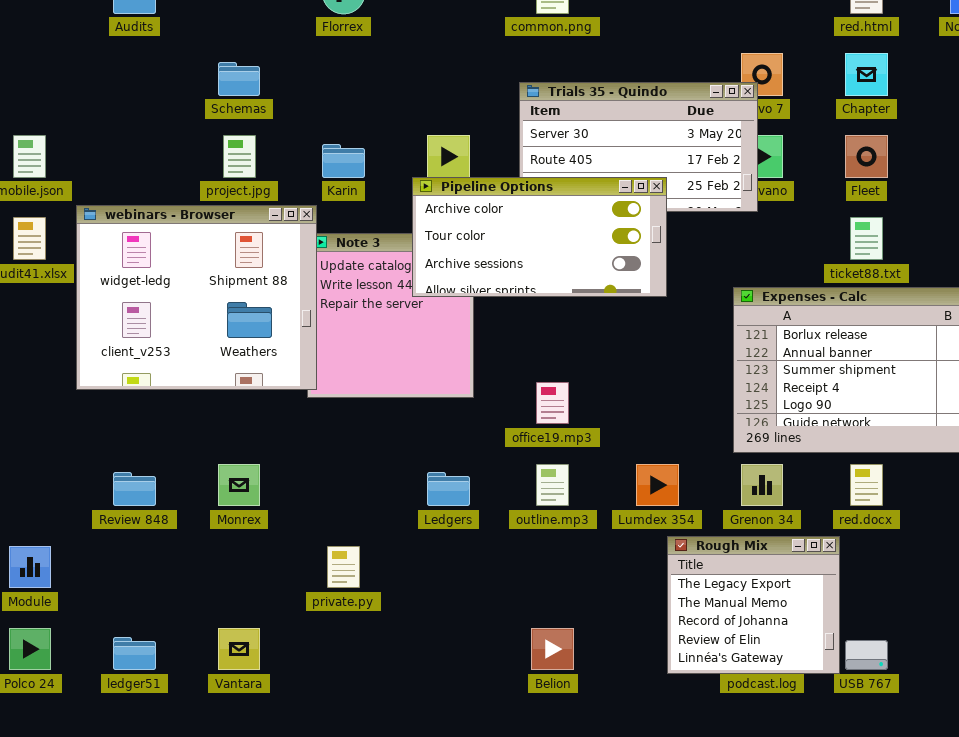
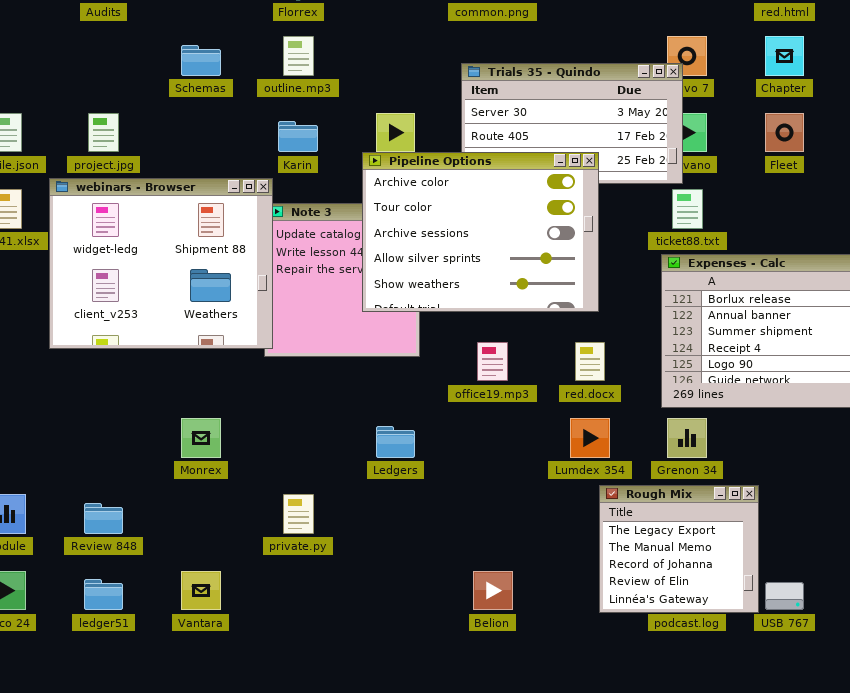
project.jpg: [223,135,256,178] -> [88,113,119,152], moved
Pipeline Options: [412,177,667,297] -> [362,152,599,312], resized
ticket88.txt: [850,217,883,260] -> [672,189,703,229], moved
outline.mp3: [536,464,569,506] -> [283,36,314,76], moved
red.docx: [850,464,883,506] -> [575,342,605,381], moved
Review 848: [113,472,156,506] -> [84,503,123,534], moved

